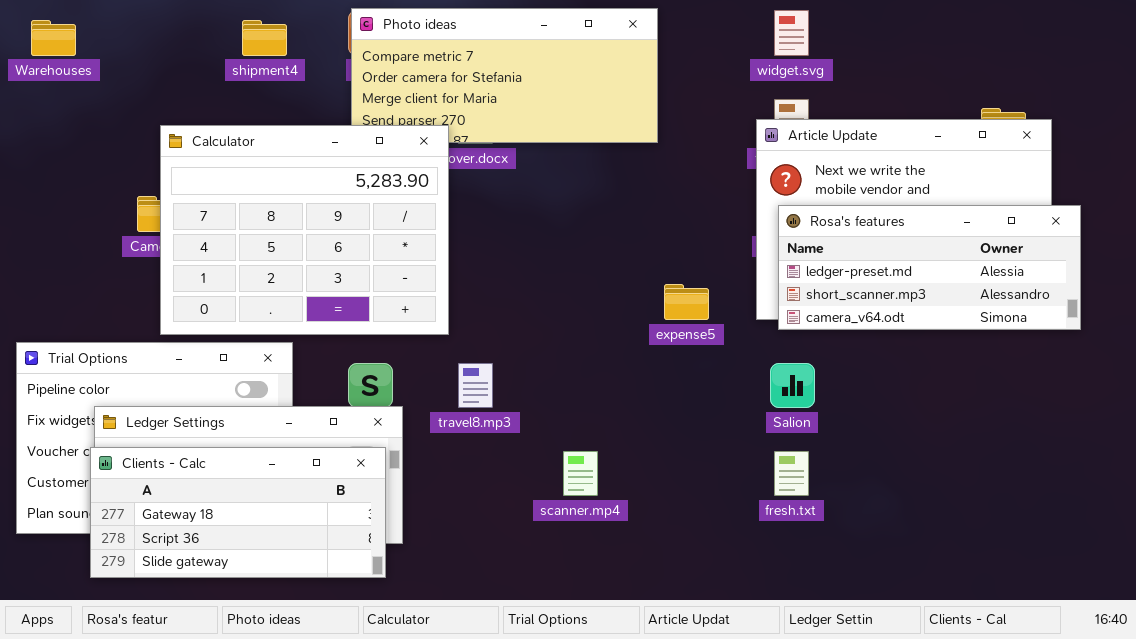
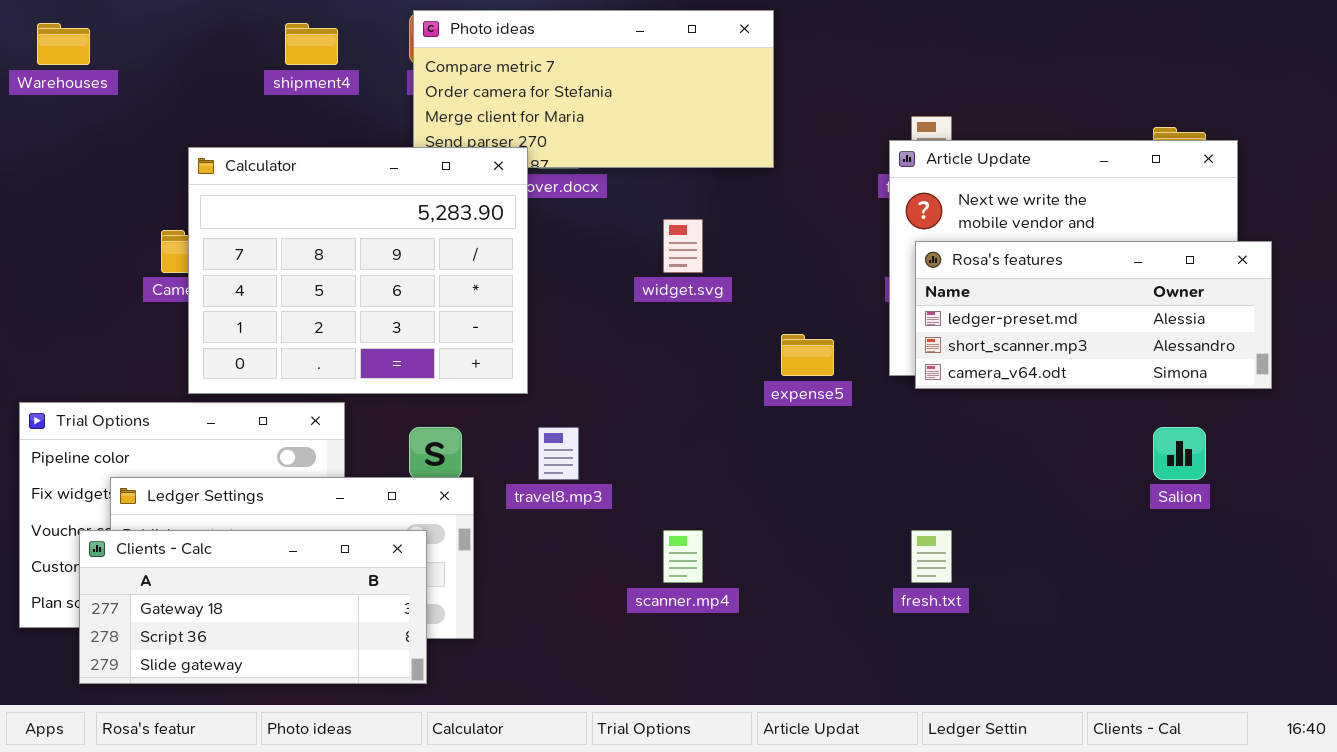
widget.svg: [774,10,809,56] -> [663,219,703,273], moved
Salion: [770,363,815,408] -> [1153,427,1206,480], moved
Clients - Calc: [90,447,386,578] -> [79,530,427,684], moved

